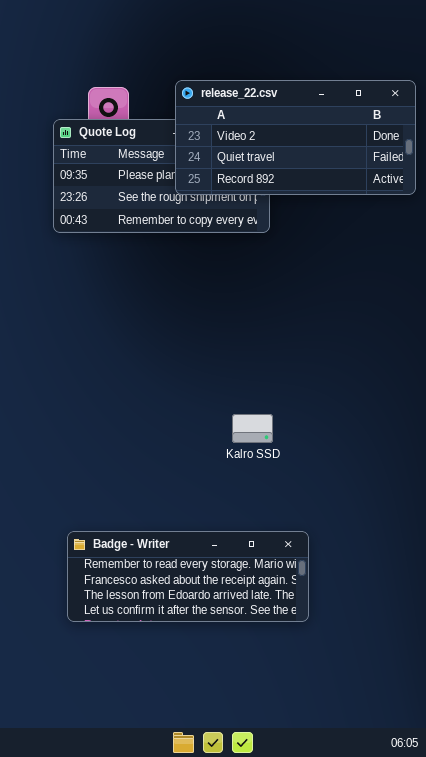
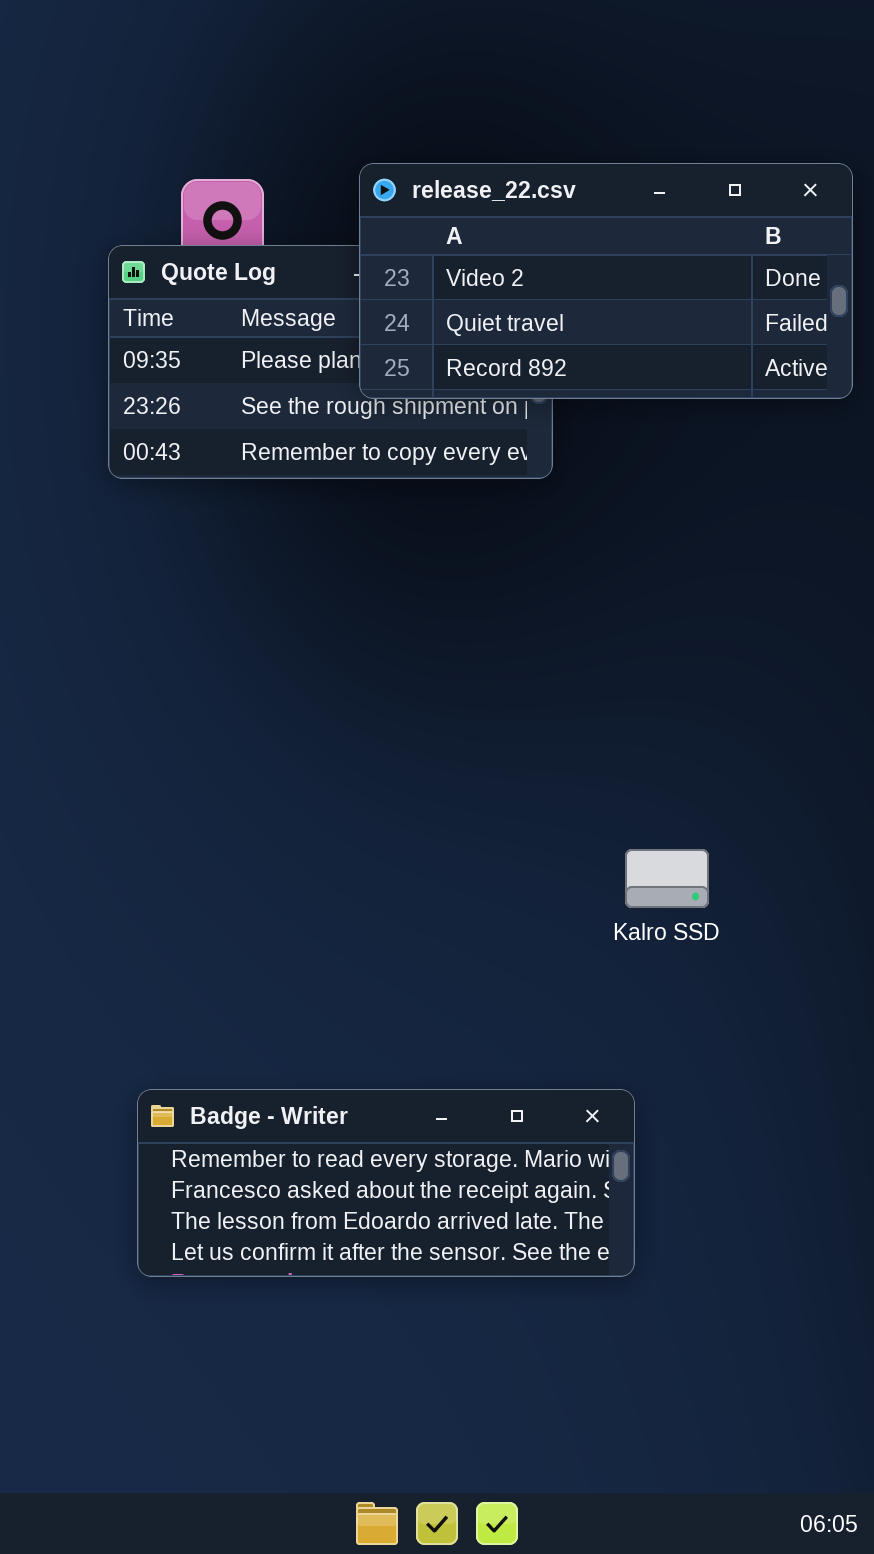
Kalro SSD: [232,414,273,443] -> [625,849,709,908], moved

